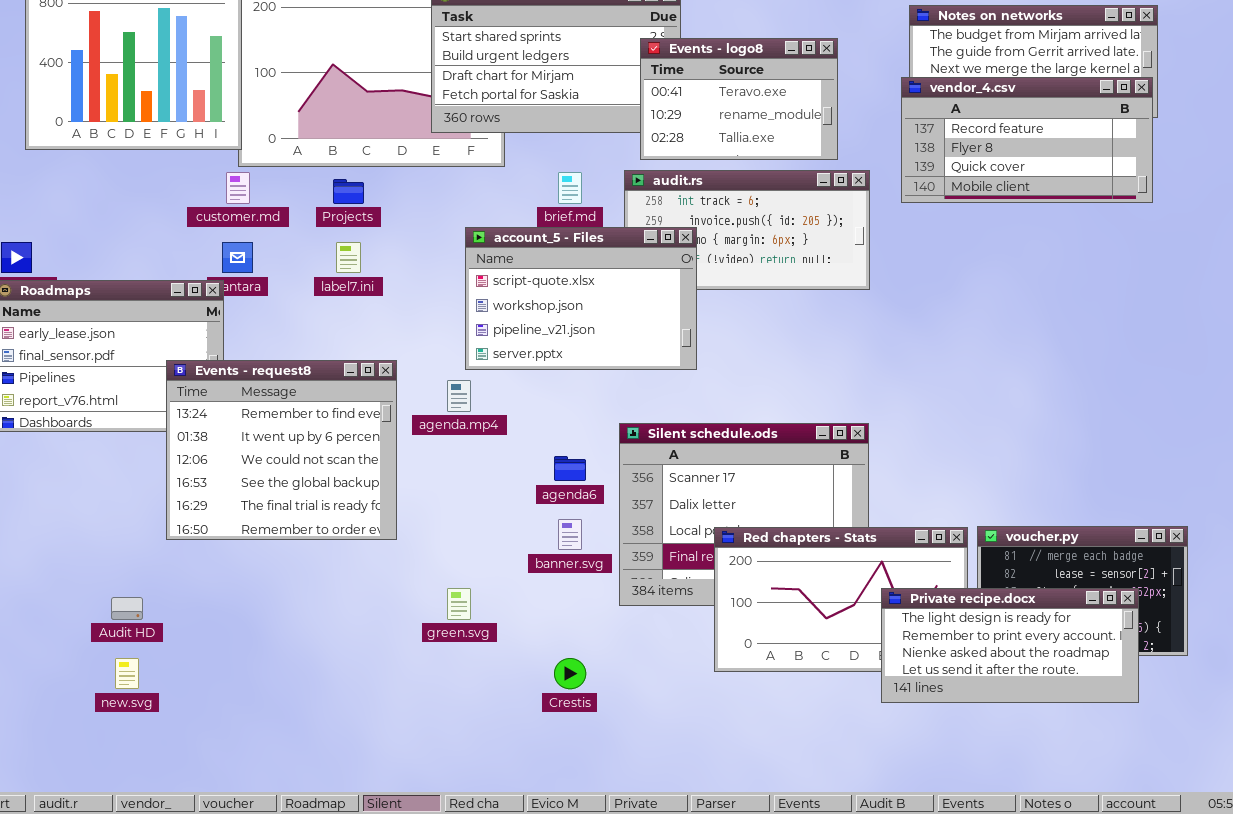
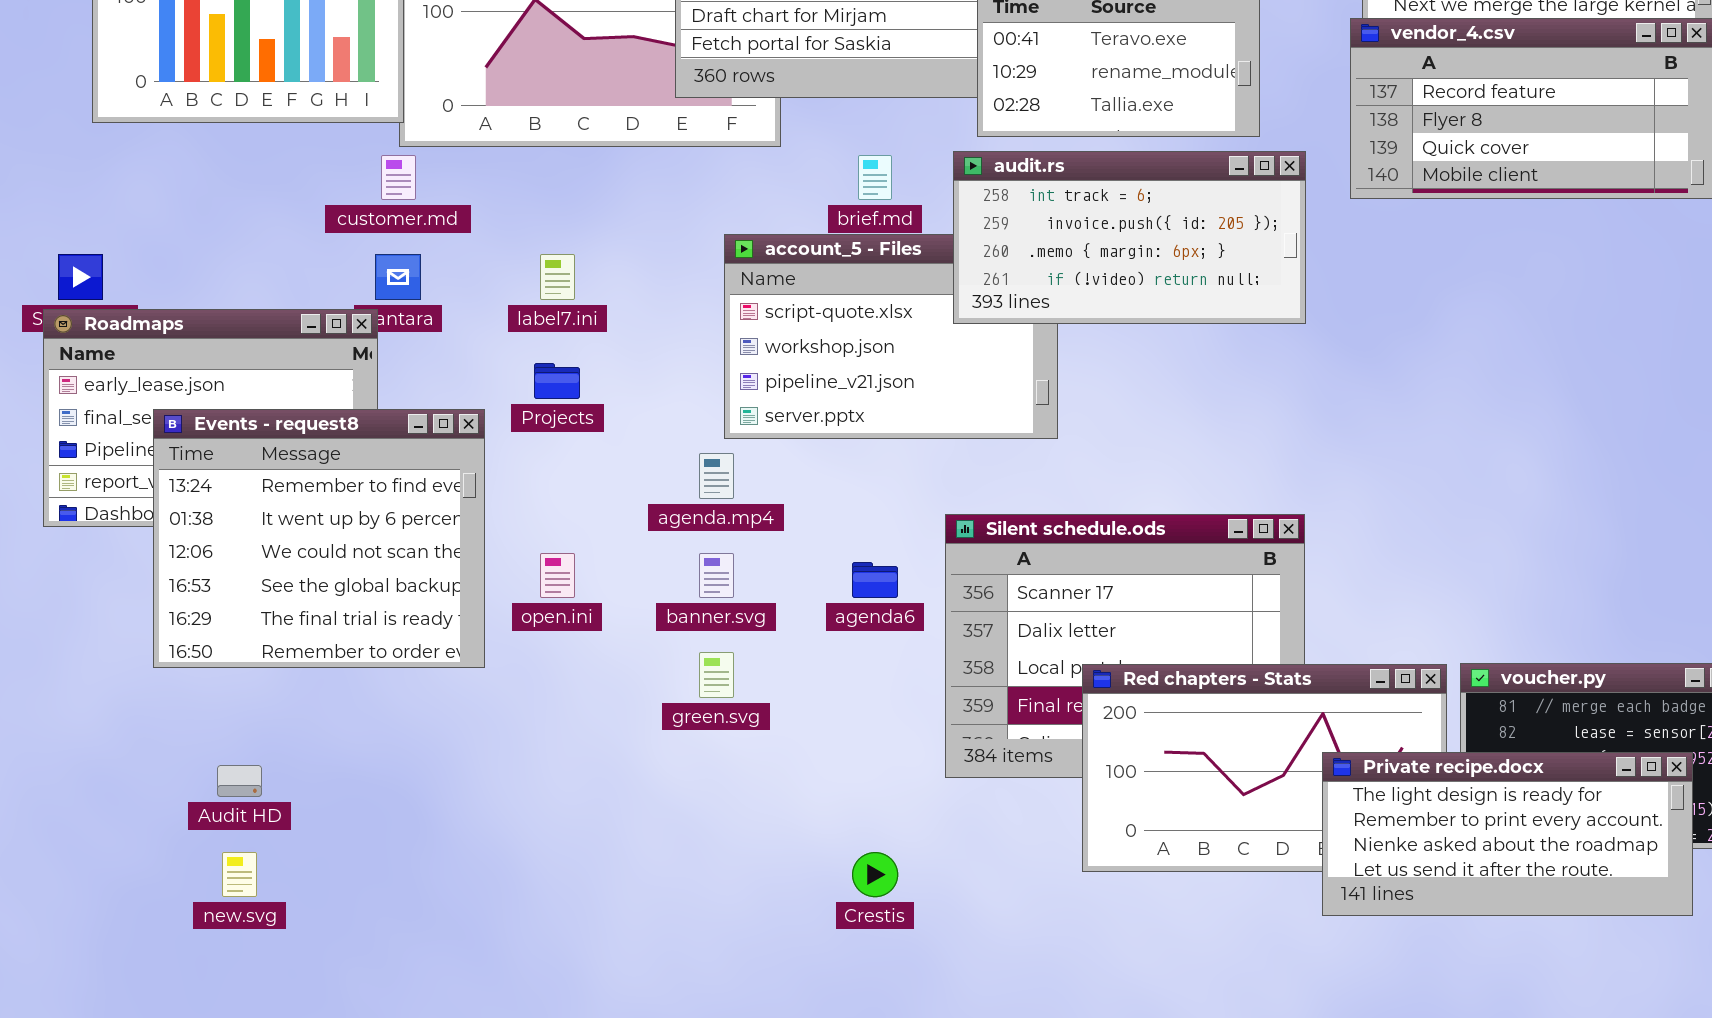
audit.rs: [624,170,870,290] -> [953,151,1306,324], raised
Projects: [333,179,364,204] -> [534,363,580,399], moved
Events - request8: [166,360,397,540] -> [153,409,485,668], moved
banner.svg: [558,519,582,550] -> [699,553,734,598], moved
green.svg: [447,588,471,620] -> [699,652,734,698], moved

